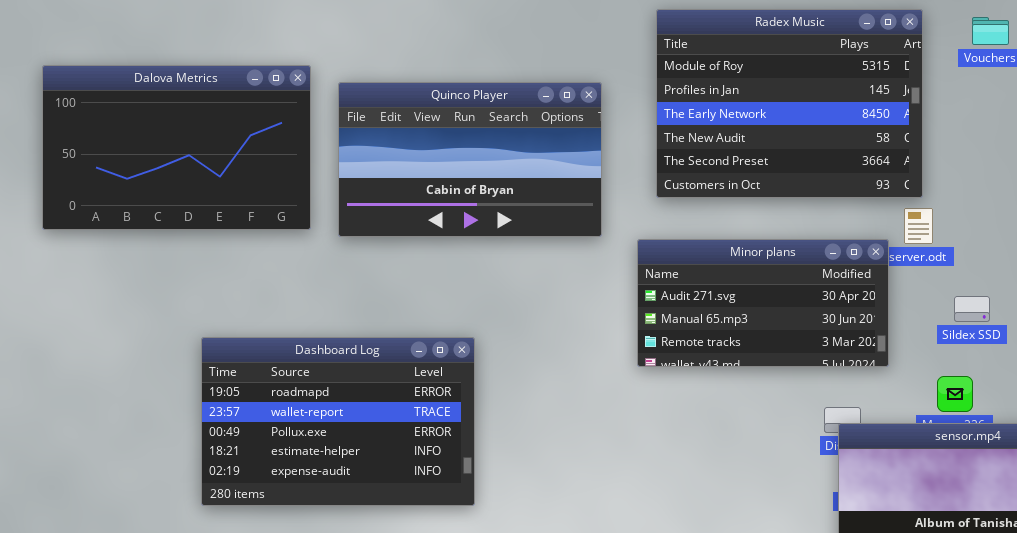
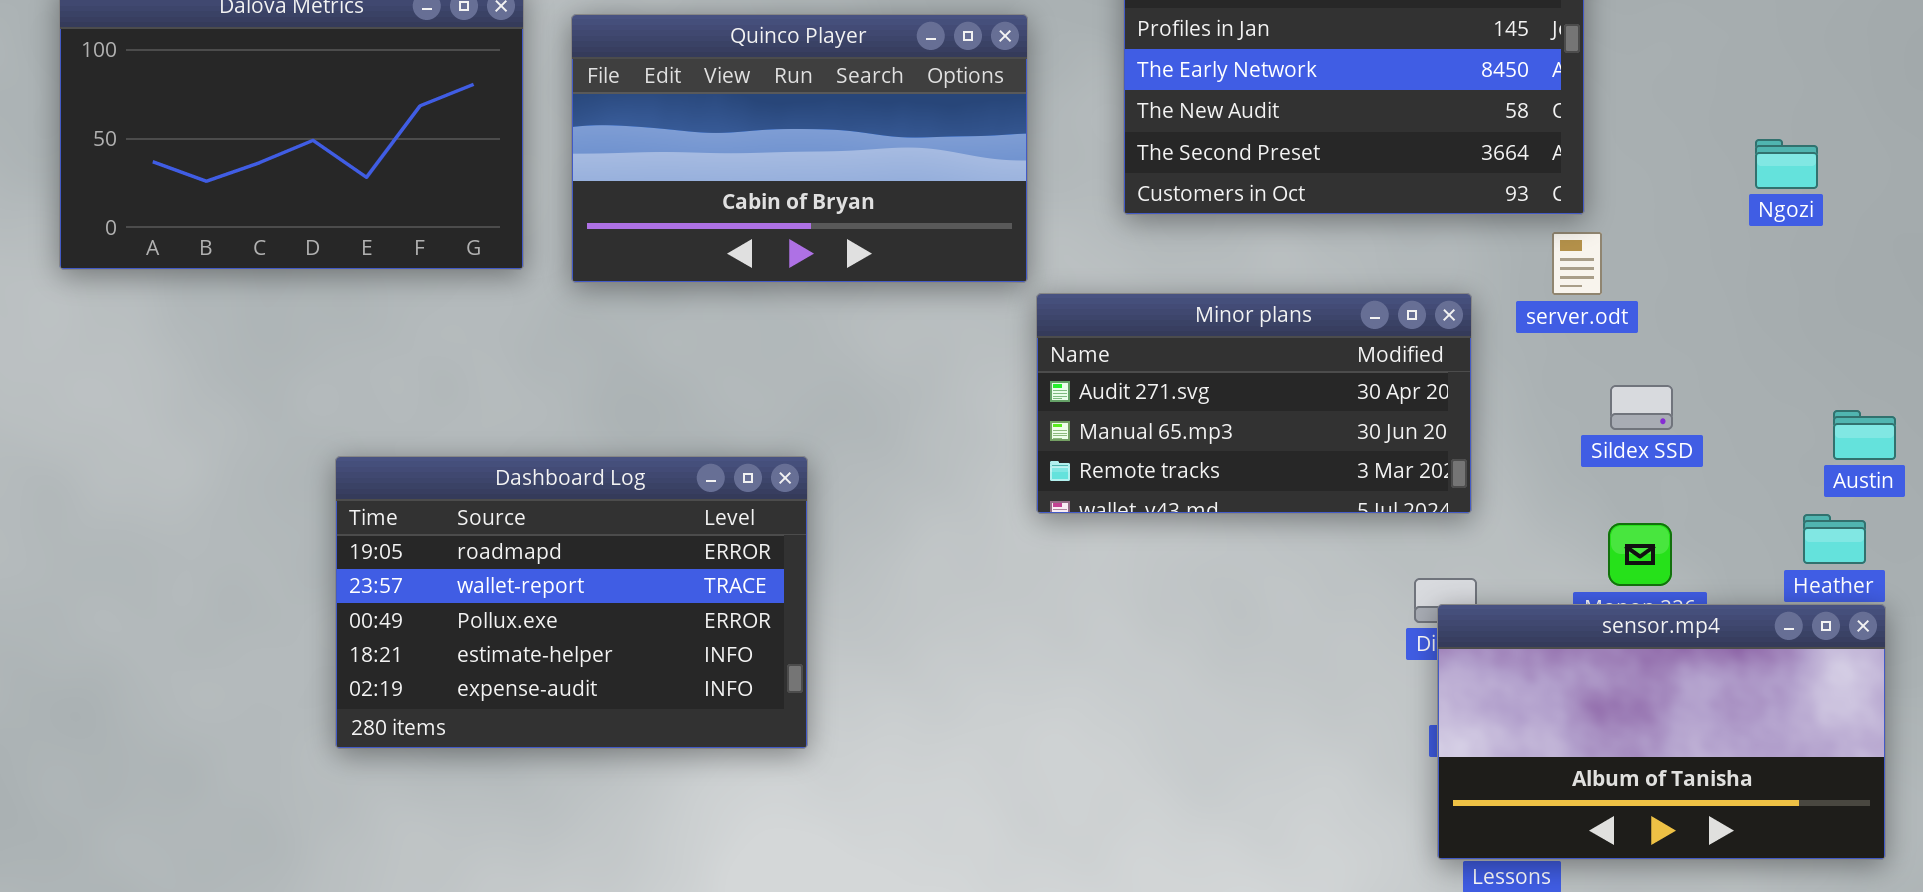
Minor plans: [637,239,889,367] -> [1036,293,1472,514], moved
Sildex SSD: [954,296,990,322] -> [1610,385,1673,430], moved

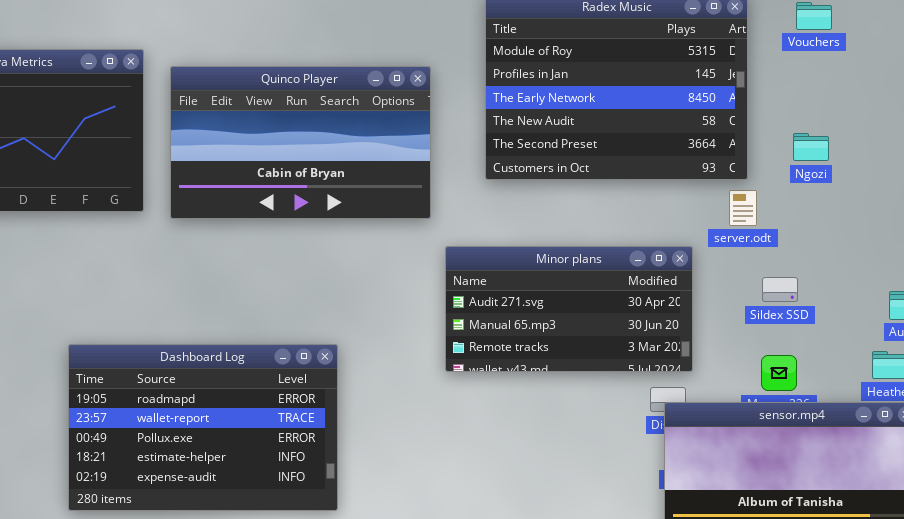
Ngozi: [1755,139,1818,189] -> [793,133,829,161], moved
Minor plans: [1036,293,1472,514] -> [445,246,693,372], moved
Dashboard Log: [335,456,808,749] -> [68,344,338,511], moved

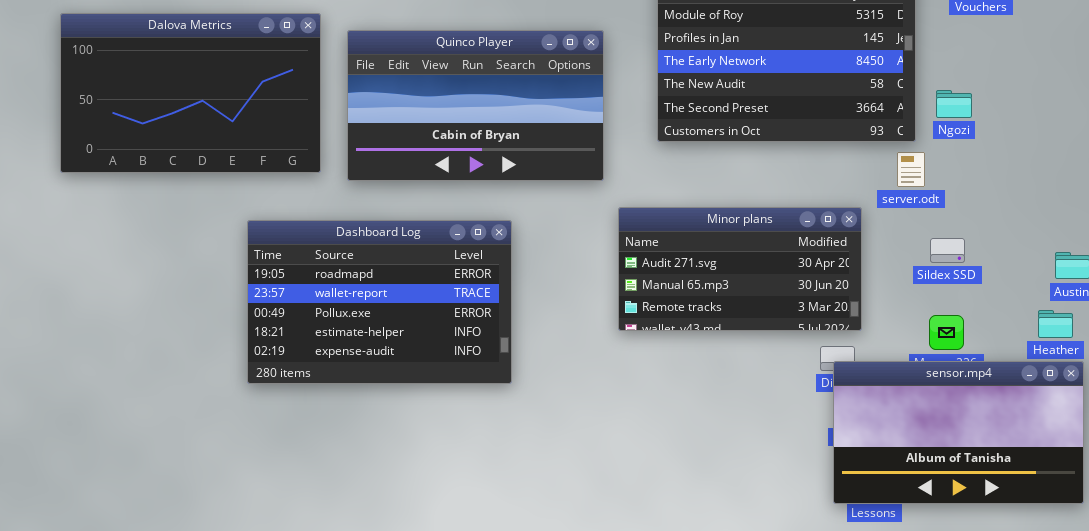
Ngozi: [793,133,829,161] -> [936,90,972,118], moved
Dashboard Log: [68,344,338,511] -> [247,220,512,384], moved

